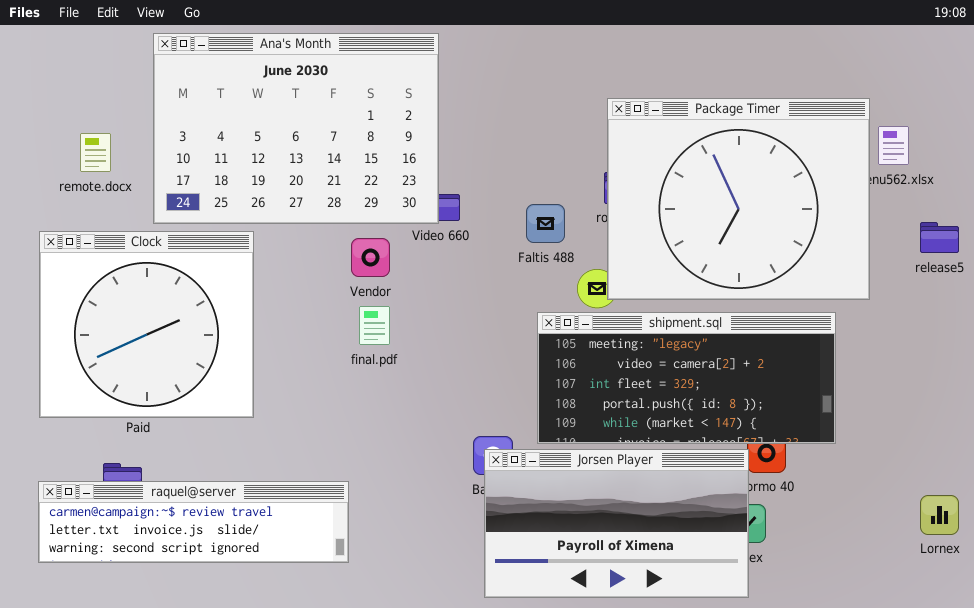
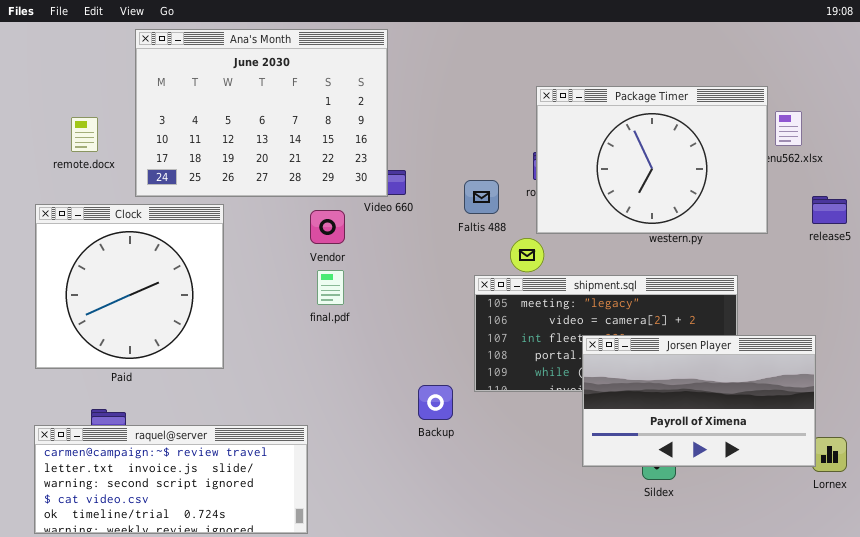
Package Timer: [607,98,870,300] -> [536,86,768,234], resized
Jorsen Player: [484,449,749,598] -> [582,335,816,467], moved
raquel@server: [38,481,349,563] -> [34,425,308,534], resized

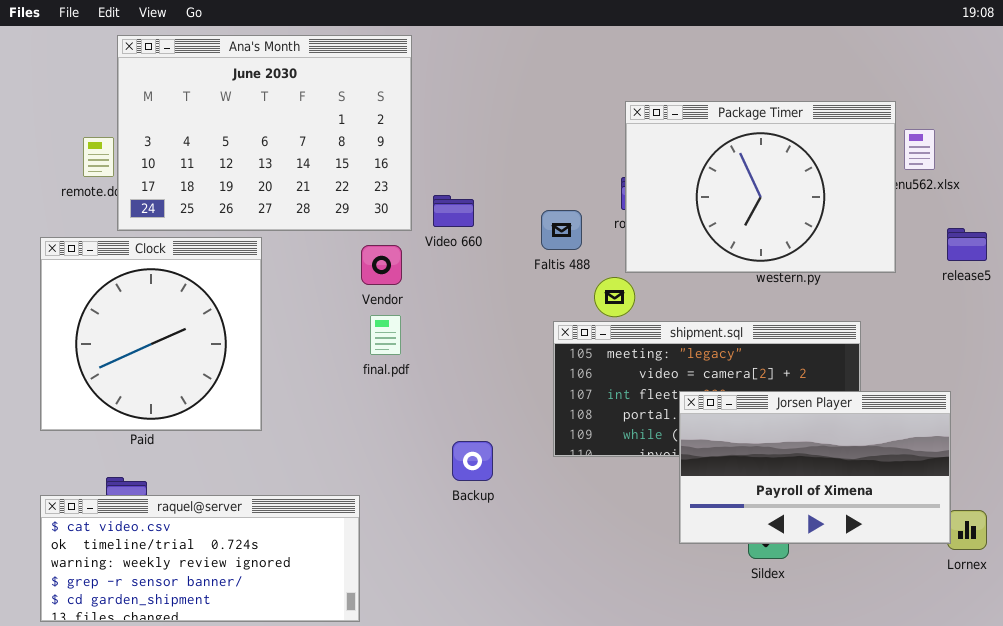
Ana's Month: [135,29,388,197] -> [117,35,412,231], moved
Backup: [418,385,453,420] -> [452,441,493,481], moved
raquel@server: [34,425,308,534] -> [40,495,360,622], scrolled down 3 rows

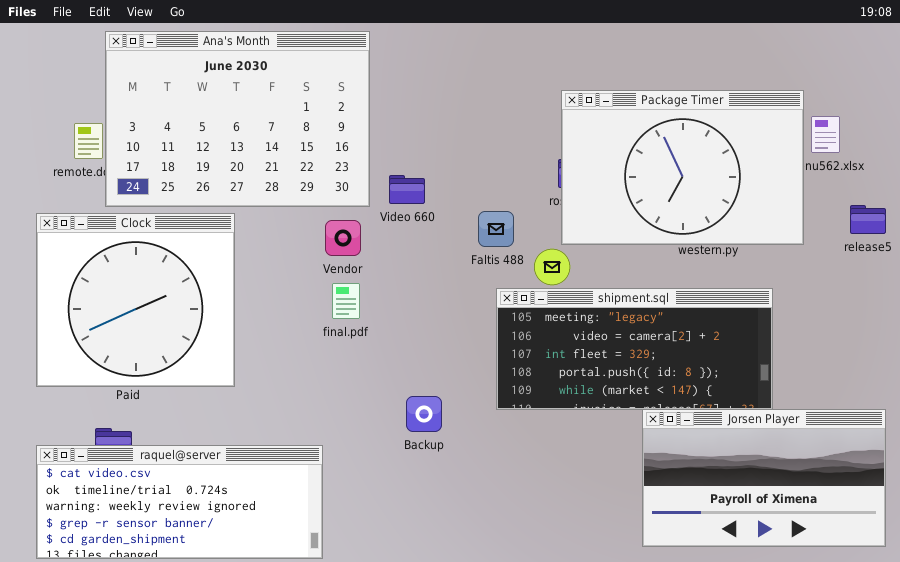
Faltis 488: [541,210,582,250] -> [478,211,514,247], moved
Jorsen Player: [679,391,951,544] -> [642,409,886,547], moved

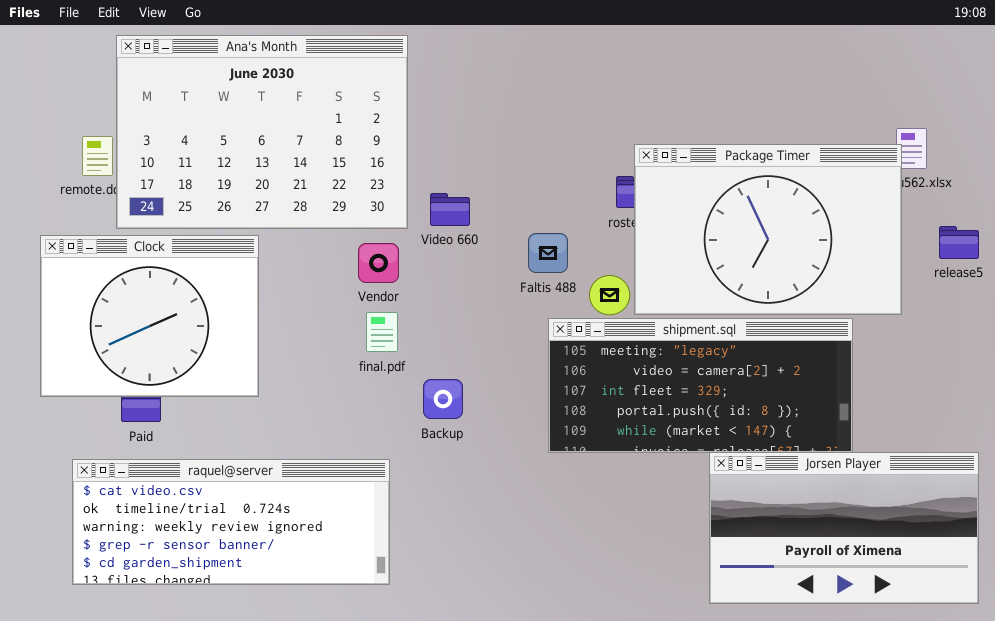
Package Timer: [561,90,804,245] -> [634,144,902,315], moved
Clock: [36,213,235,387] -> [40,235,259,397], resized
Backup: [406,396,442,432] -> [423,379,463,419], moved
raquel@server: [36,445,323,559] -> [72,459,390,585], moved

